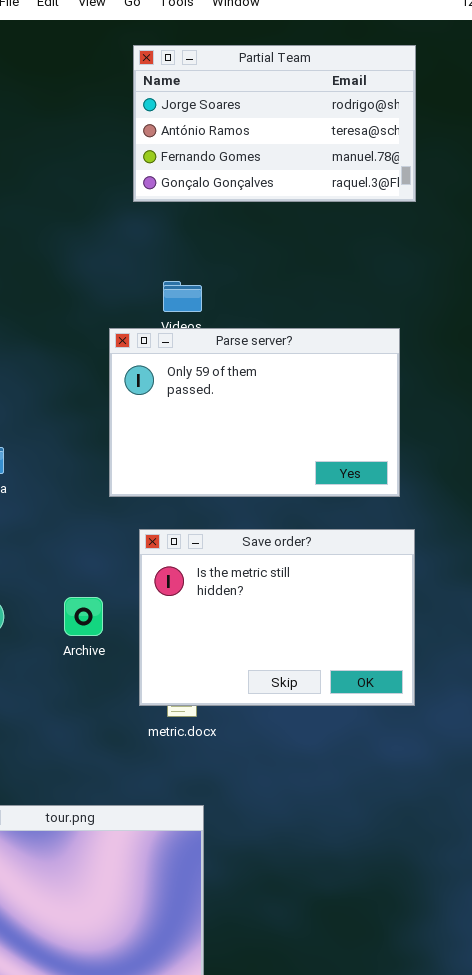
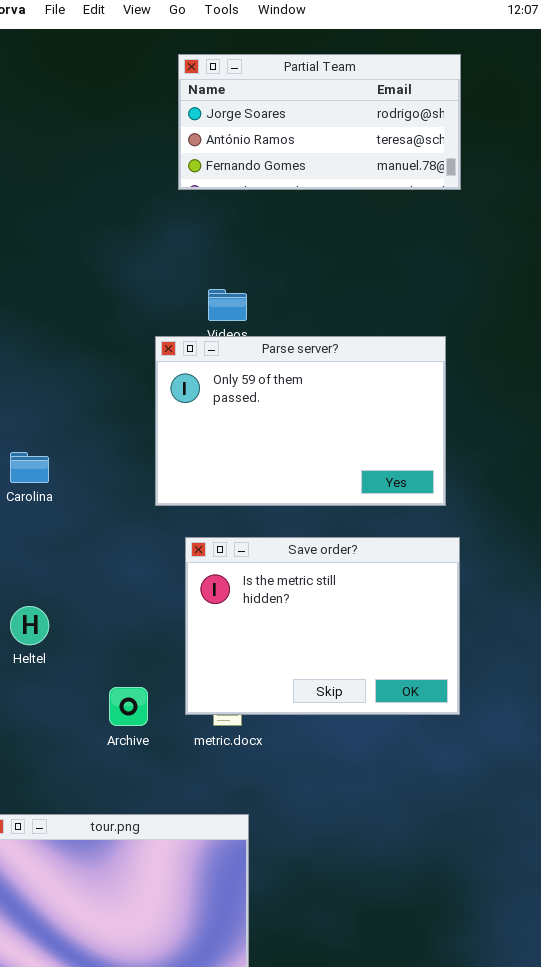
Partial Team: [133,45,416,202] -> [178,54,461,190], resized
Archive: [64,597,103,636] -> [109,687,148,726], moved

